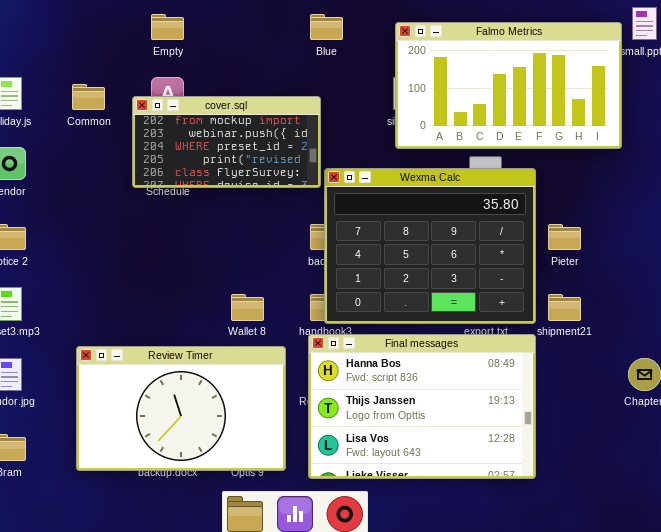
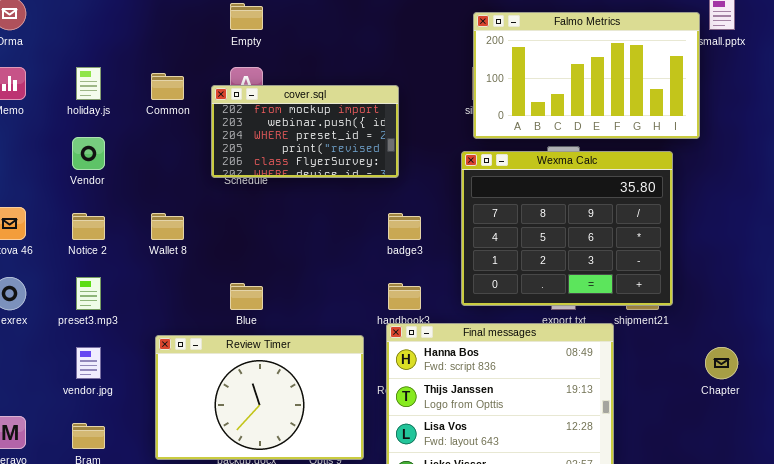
Blue: [310,14,343,40] -> [230,283,263,310], moved
Wexma Calc: [324,168,536,324] -> [461,151,673,306], moved
Wallet 8: [231,294,264,321] -> [151,213,184,240], moved

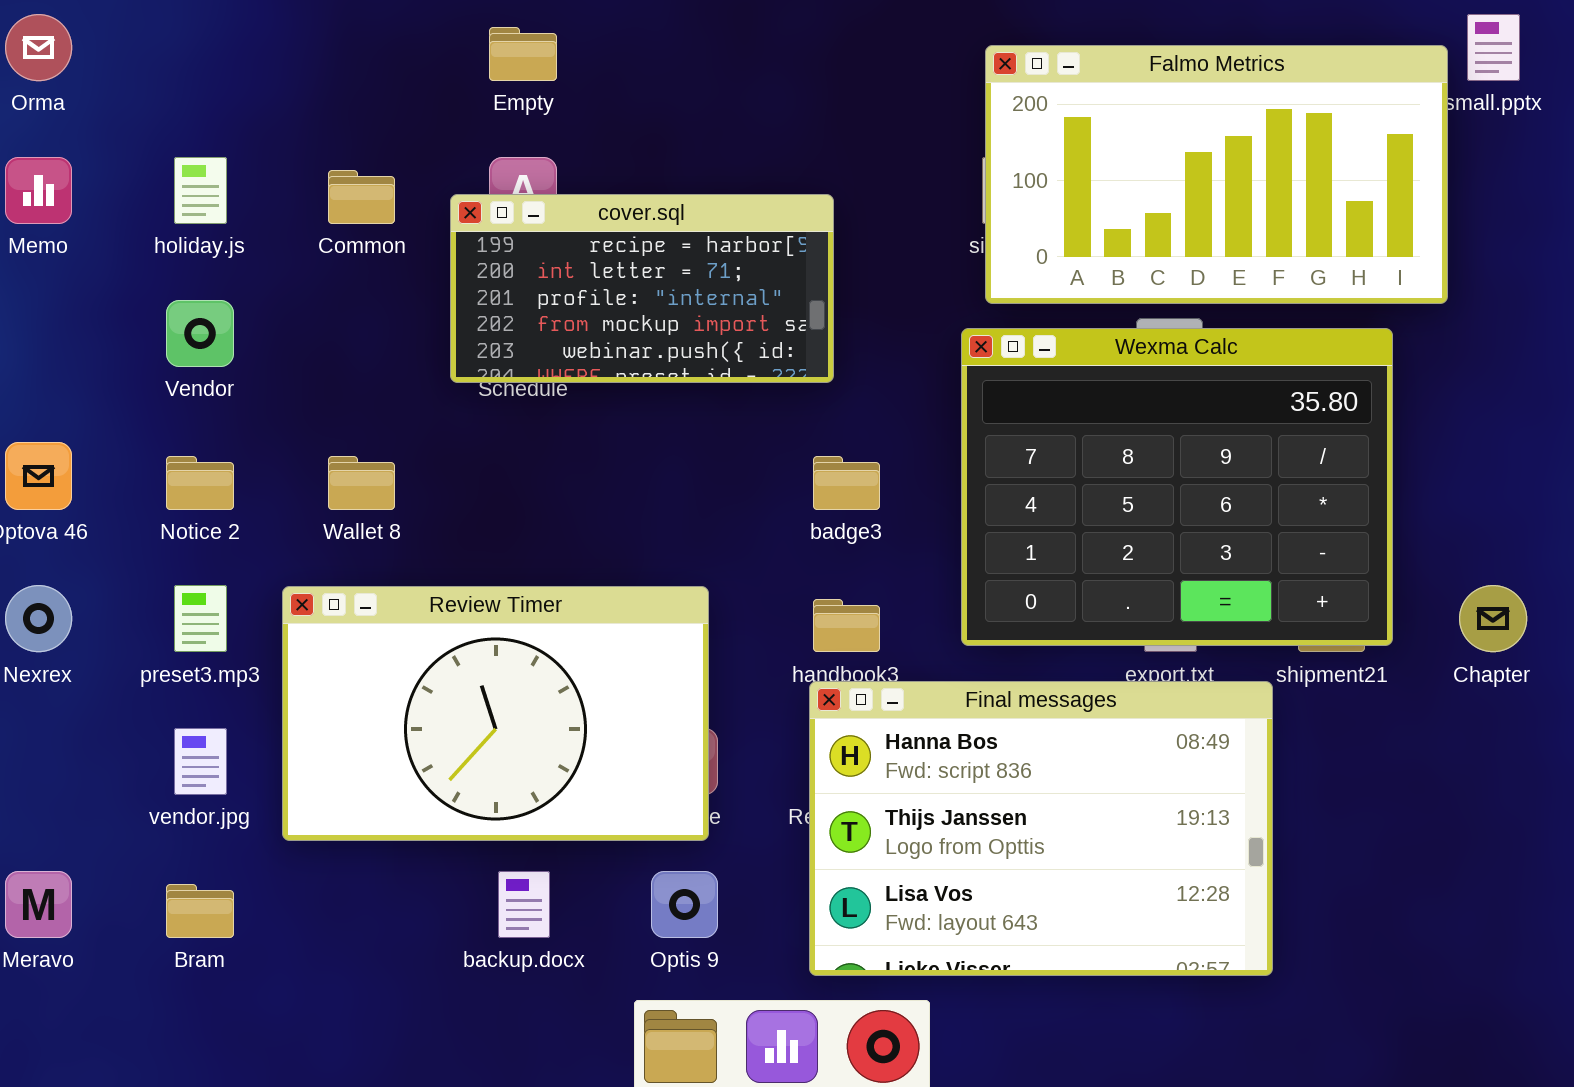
cover.sql: [211,85,399,178] -> [450,194,834,383], scrolled up 3 rows
Review Timer: [155,335,364,460] -> [282,586,709,841], moved
Chapter: [705,347,738,379] -> [1459,585,1527,652], moved

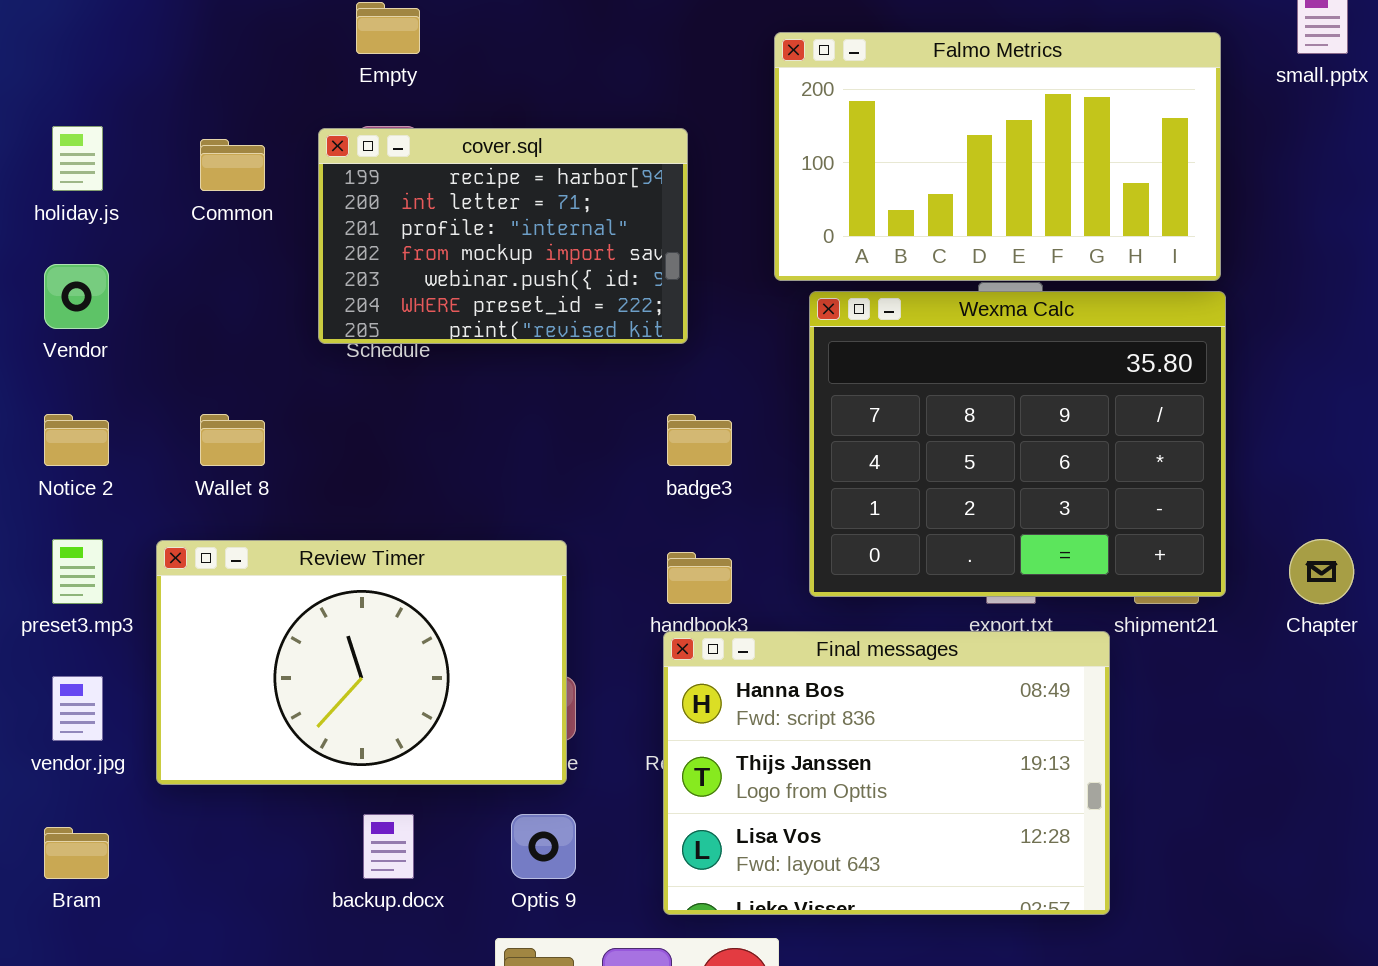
Falmo Metrics: [985,45,1448,304] -> [774,32,1221,281], moved
cover.sql: [450,194,834,383] -> [318,128,688,344], resized

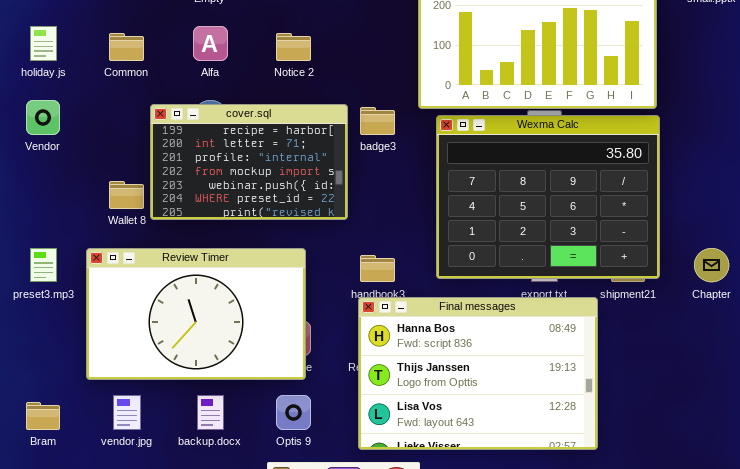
cover.sql: [318,128,688,344] -> [150,104,348,220], moved
Notice 2: [44,414,109,466] -> [276,33,311,61], moved
badge3: [667,414,732,466] -> [360,107,395,135], moved
vendor.jpg: [52,676,103,741] -> [113,395,141,430], moved

